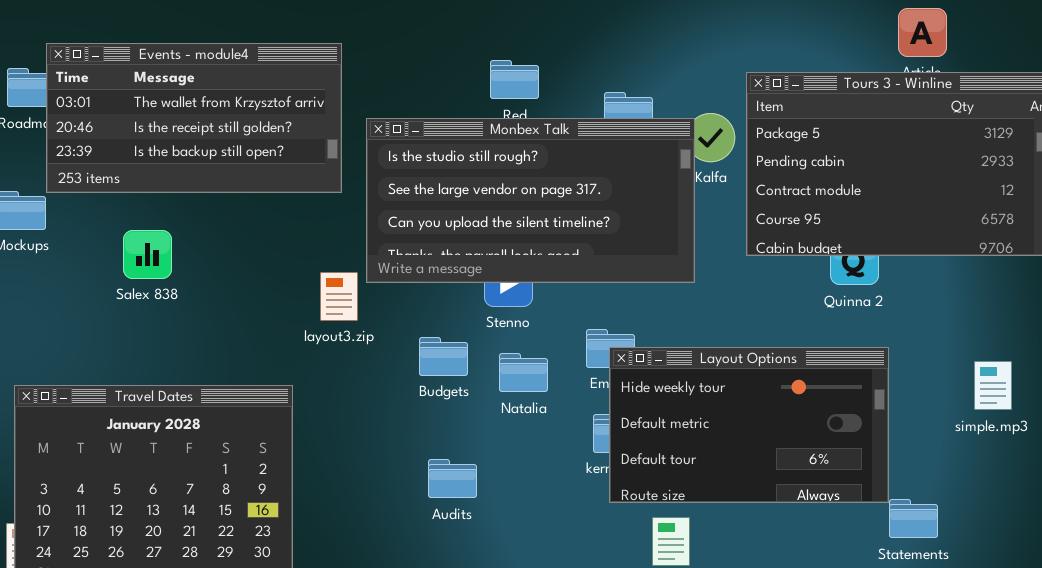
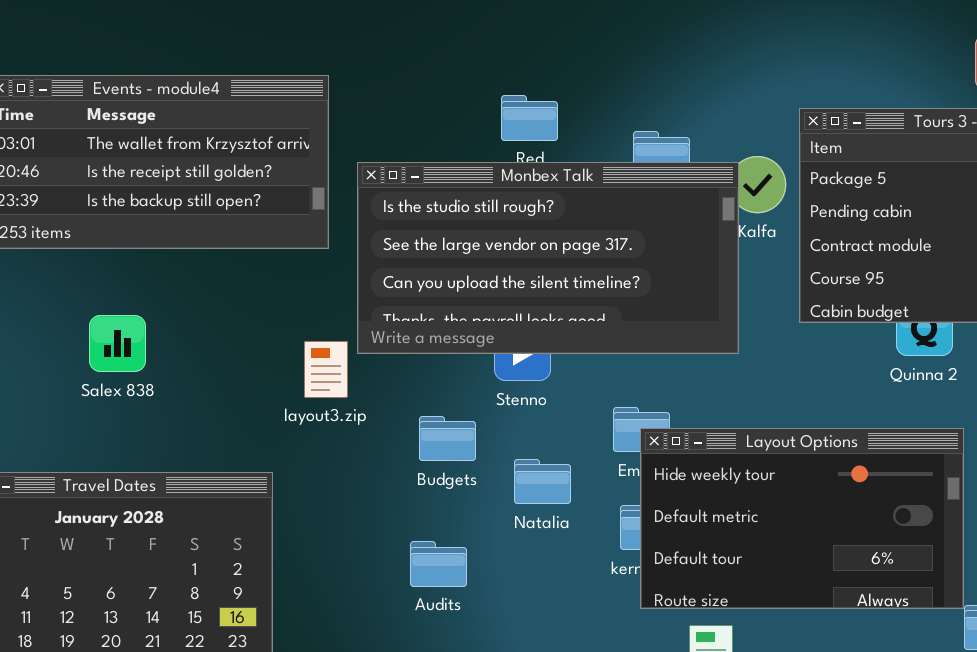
Salex 838: [123,230,172,279] -> [89,315,146,372], moved
Natalia: [499,353,548,392] -> [514,459,571,504], moved
Audits: [428,459,477,498] -> [410,541,467,587], moved

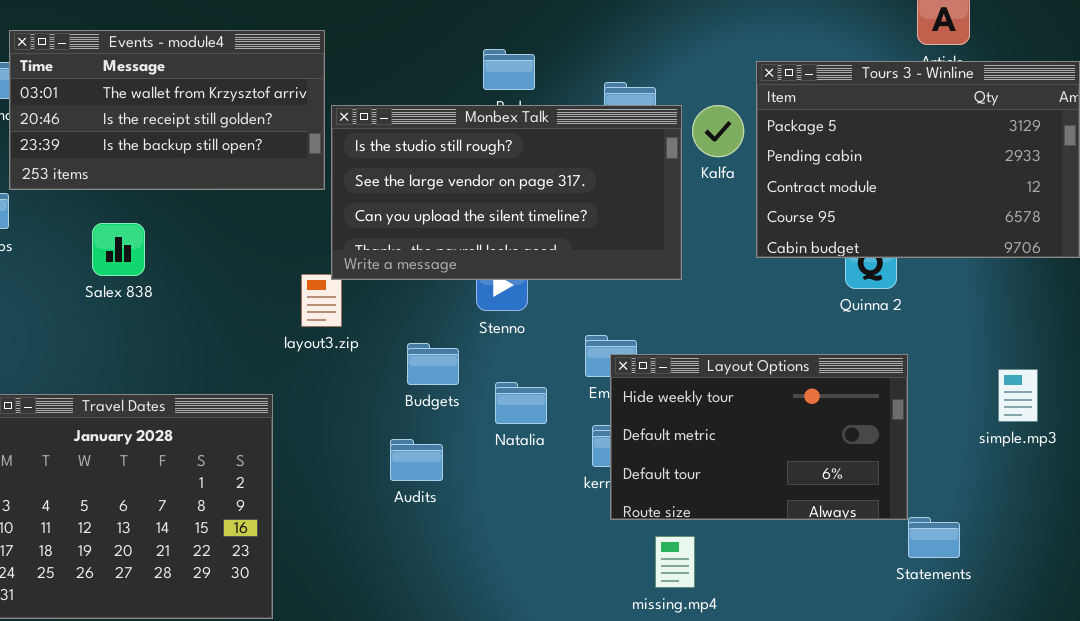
Monbex Talk: [357,162,739,354] -> [331,105,682,280], moved
Salex 838: [89,315,146,372] -> [92,223,145,276], moved
Audits: [410,541,467,587] -> [390,439,443,481], moved

